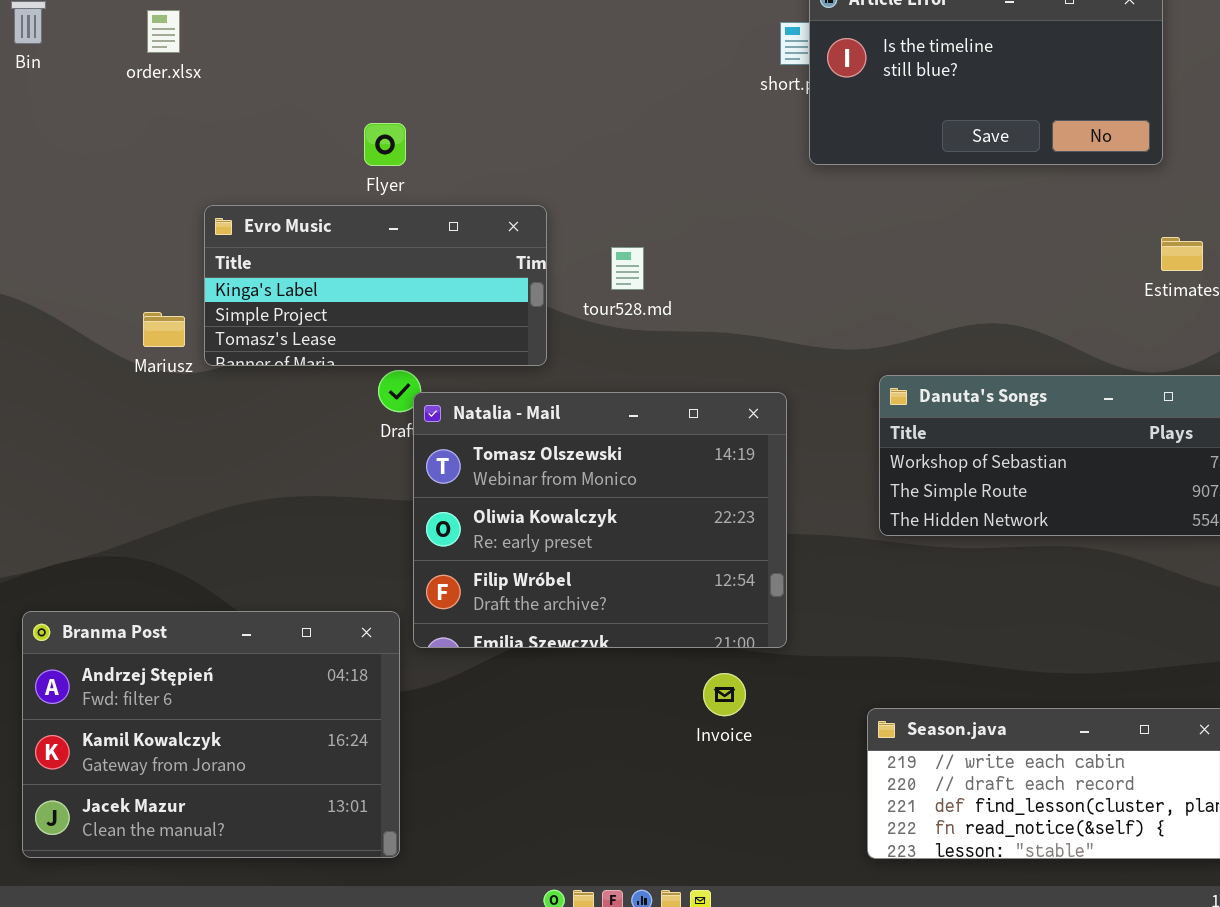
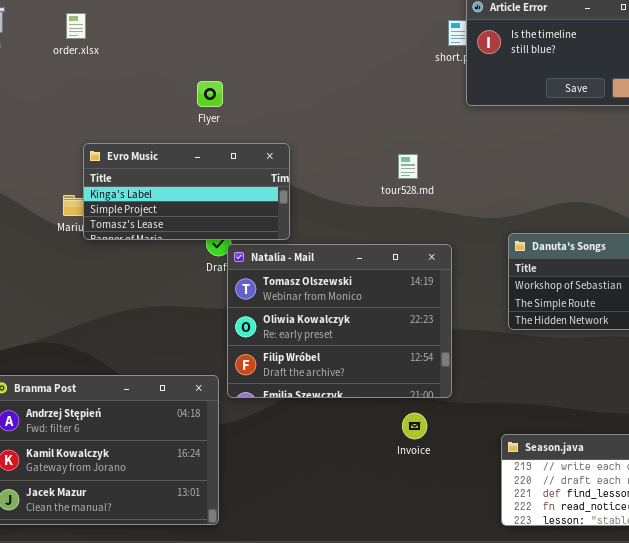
Evro Music: [204,205,547,366] -> [83,143,290,240], moved
tour528.md: [611,247,644,290] -> [398,154,418,179], moved

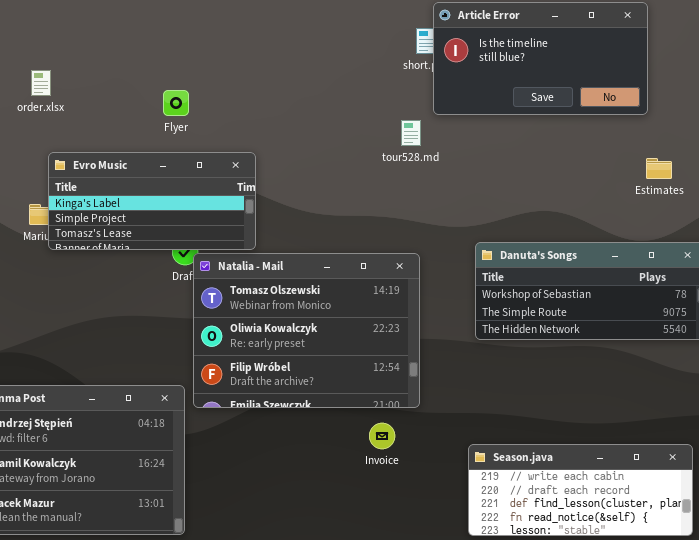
order.xlsx: [66,13,86,39] -> [31,70,51,96], moved
tour528.md: [398,154,418,179] -> [401,120,421,146], moved

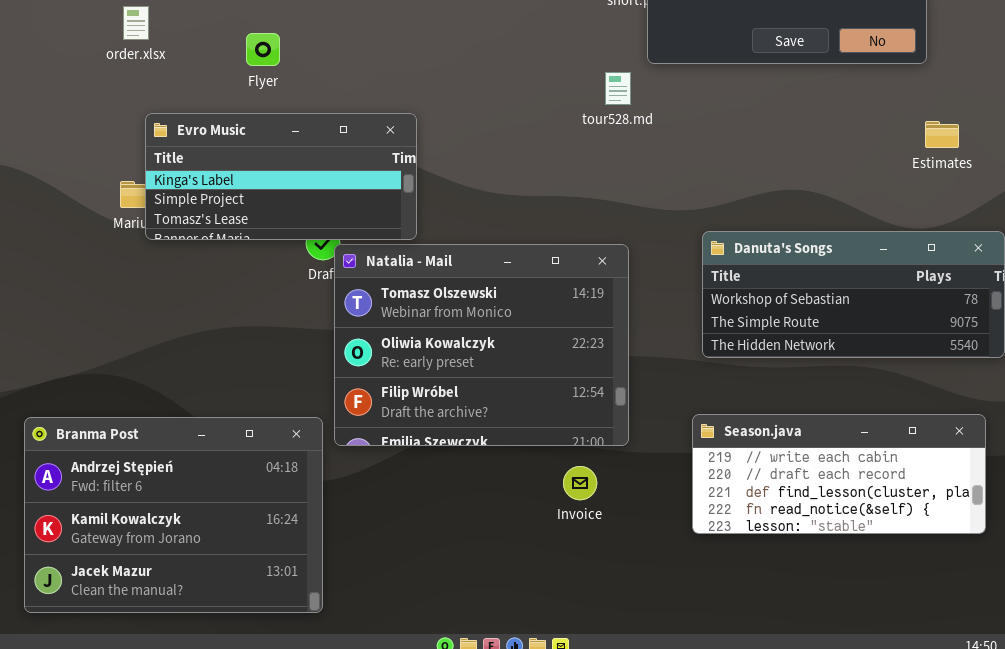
Flyer: [163,90,189,116] -> [246,33,280,66], moved
Season.java: [468,444,693,536] -> [692,414,986,534], moved

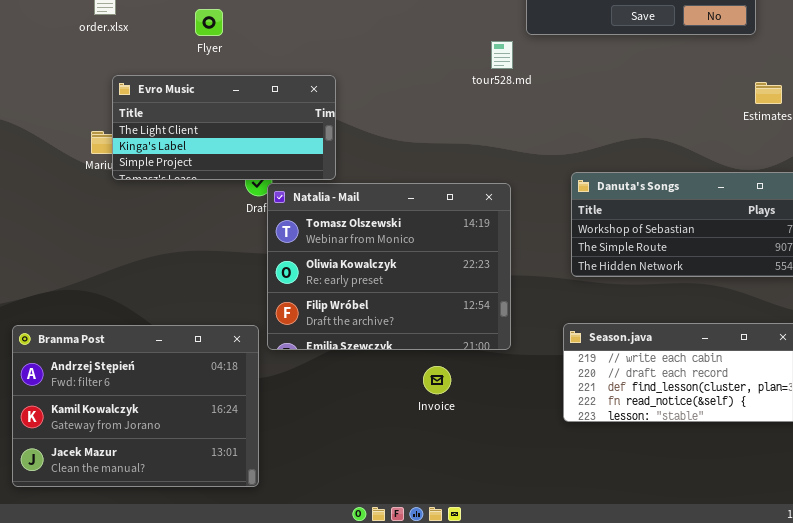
Evro Music: [145,113,417,240] -> [112,75,336,180], scrolled up 1 row
Invoice: [563,466,597,500] -> [423,366,451,394], moved

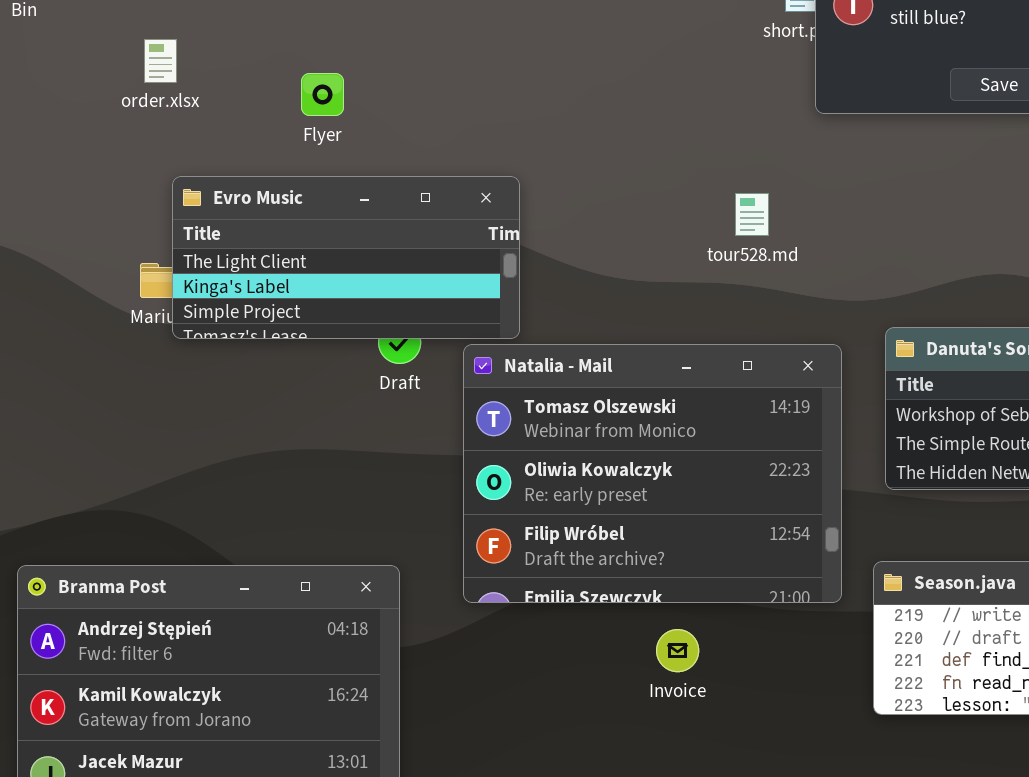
tour528.md: [491,41,513,69] -> [735,193,769,236], moved
Natalia - Mail: [267,183,511,350] -> [463,344,842,603], moved

